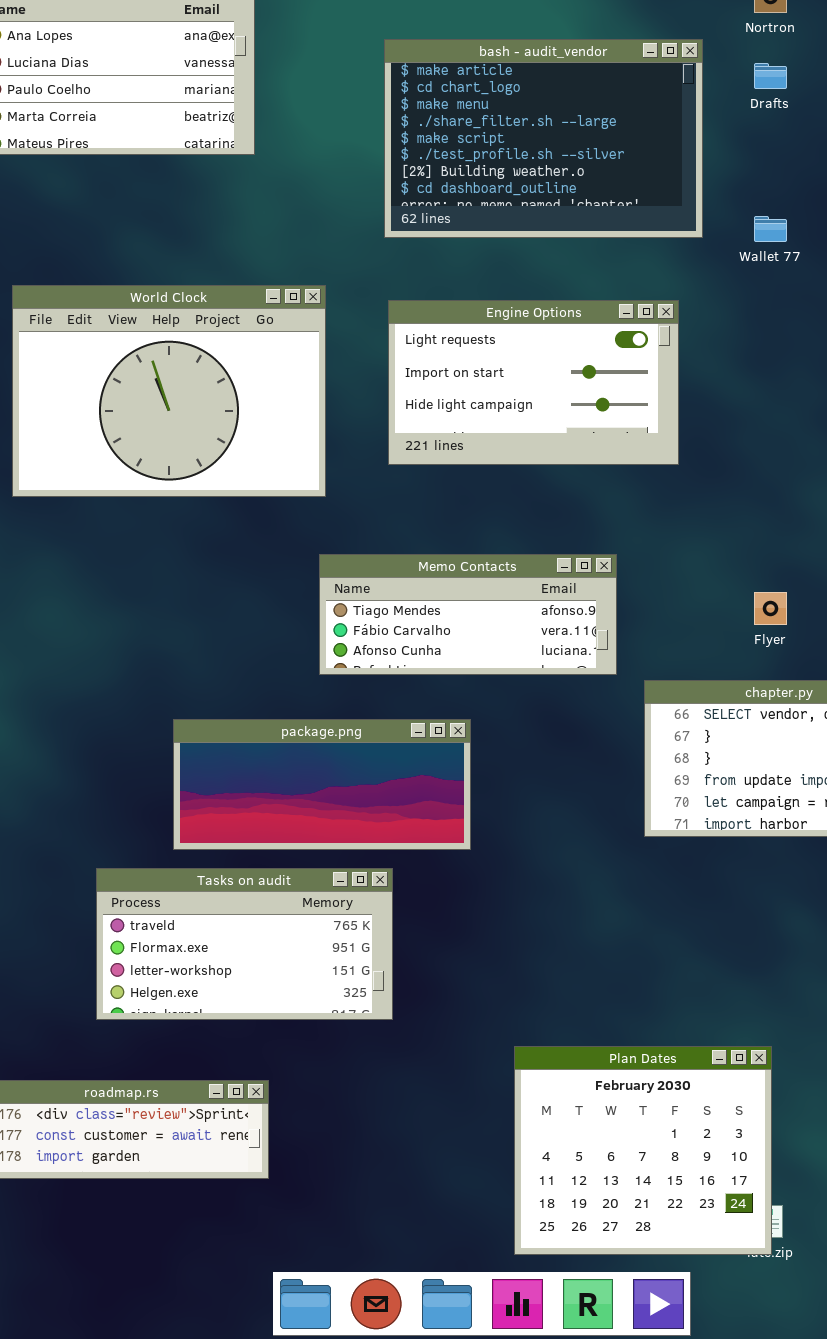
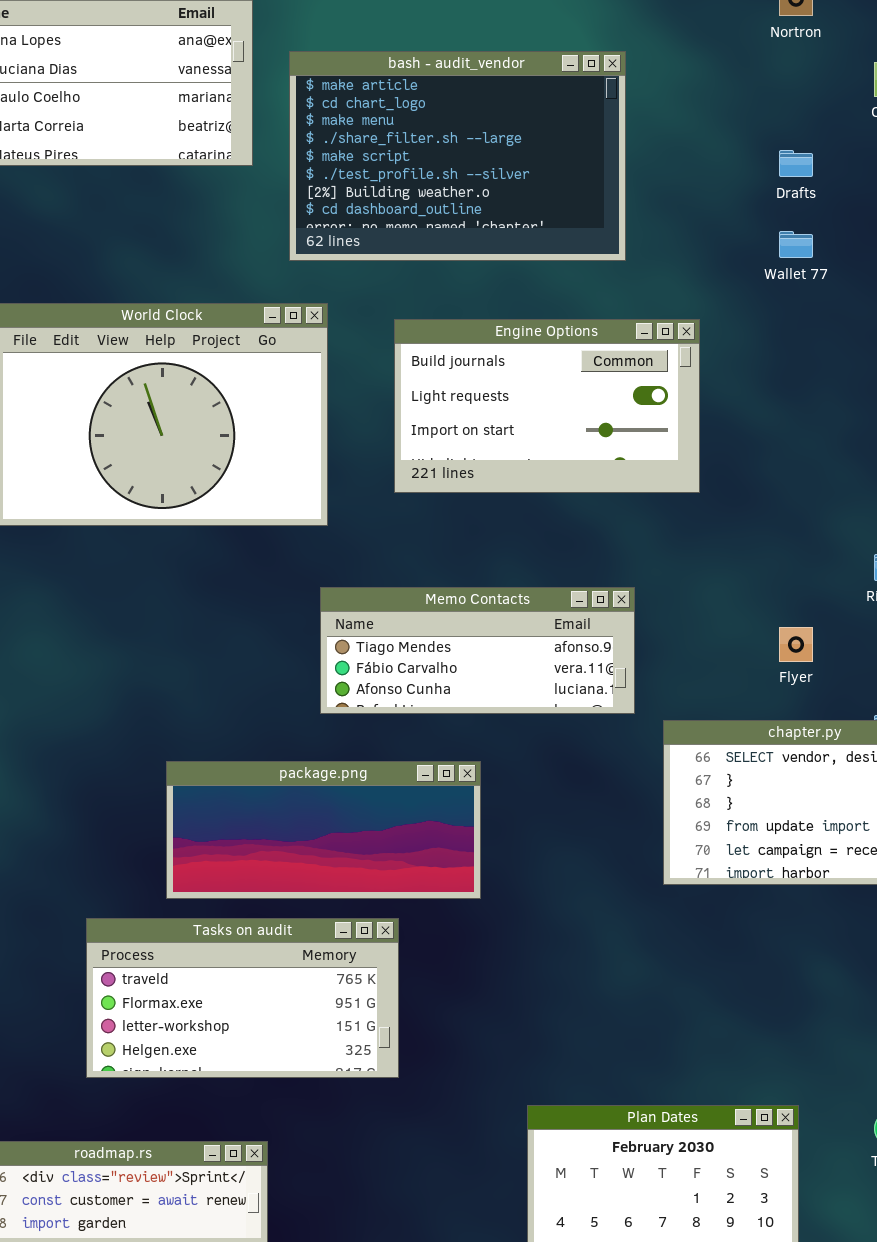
bash - audit_vendor: [384,39,703,238] -> [289,51,626,261], moved
Drafts: [754,63,787,89] -> [779,150,813,177], moved
Engine Options: [388,300,679,465] -> [394,319,700,493], scrolled up 1 row

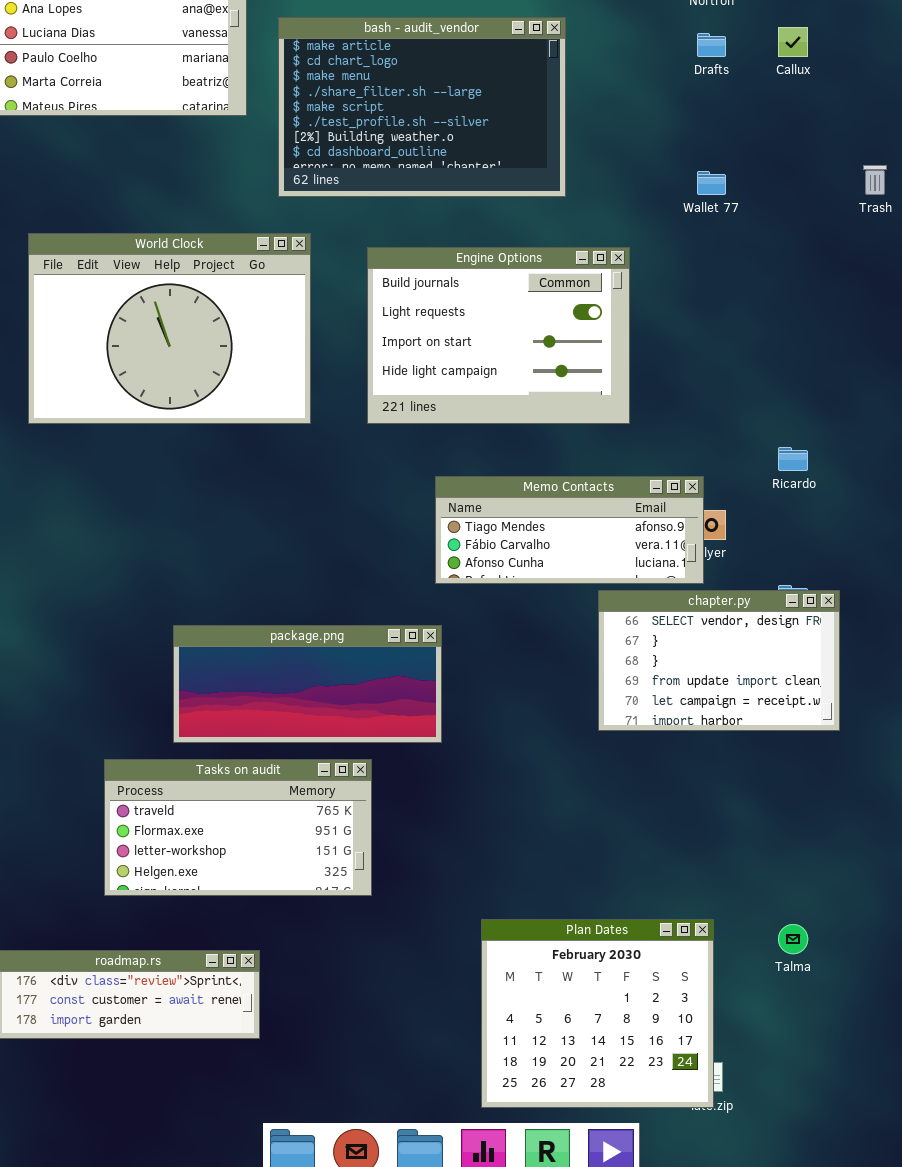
Drafts: [779,150,813,177] -> [697,33,726,57], moved
Engine Options: [394,319,700,493] -> [367,247,630,424], resized
Memo Contacts: [320,587,635,714] -> [435,476,704,584], moved

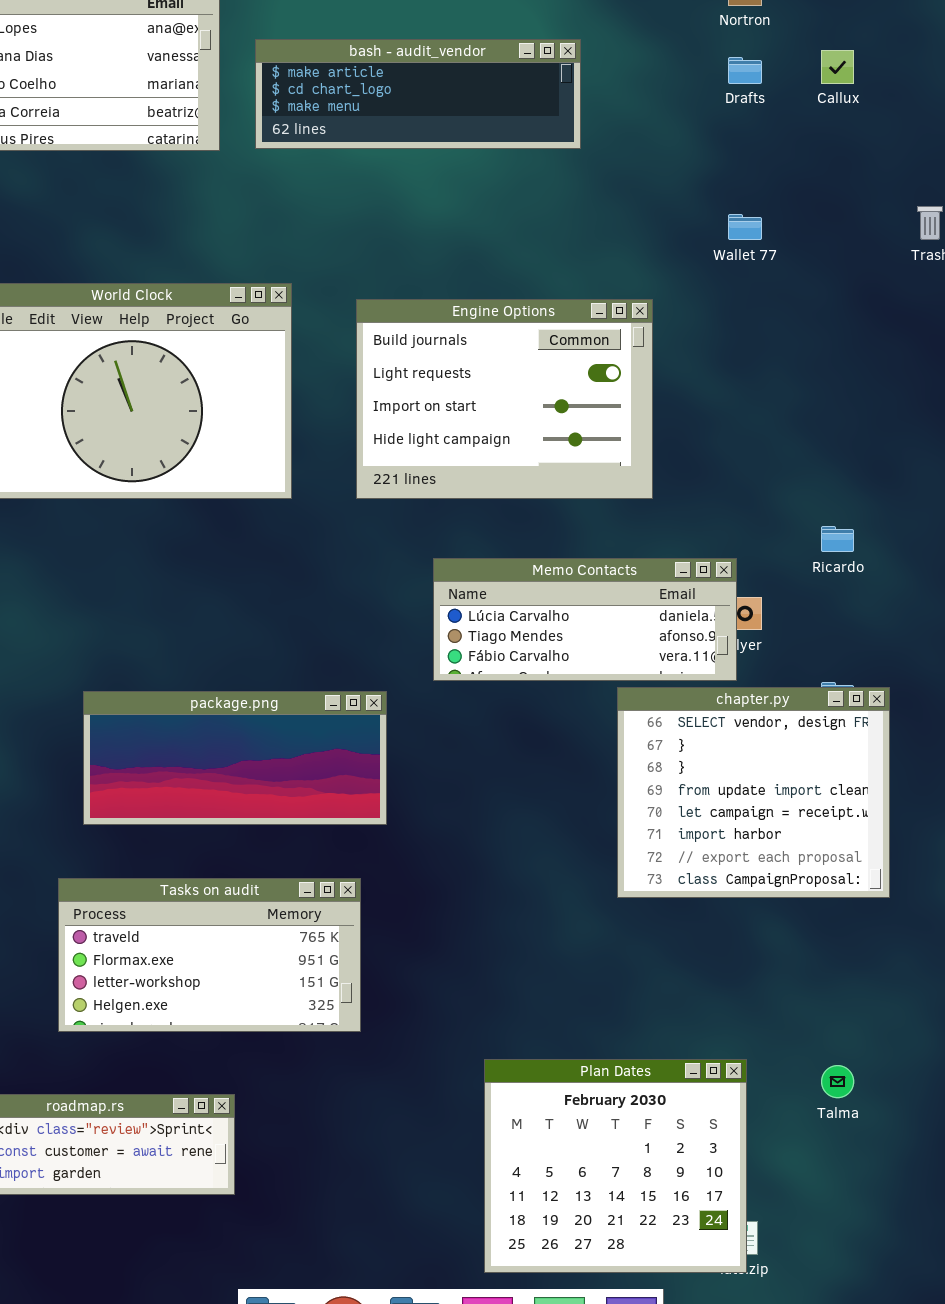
bash - audit_vendor: [278,17,566,197] -> [255,39,581,149], resized
Memo Contacts: [435,476,704,584] -> [433,558,737,681], scrolled up 1 row
chapter.py: [598,590,840,731] -> [617,687,890,898], resized
package.png: [173,625,442,743] -> [83,691,387,825], moved

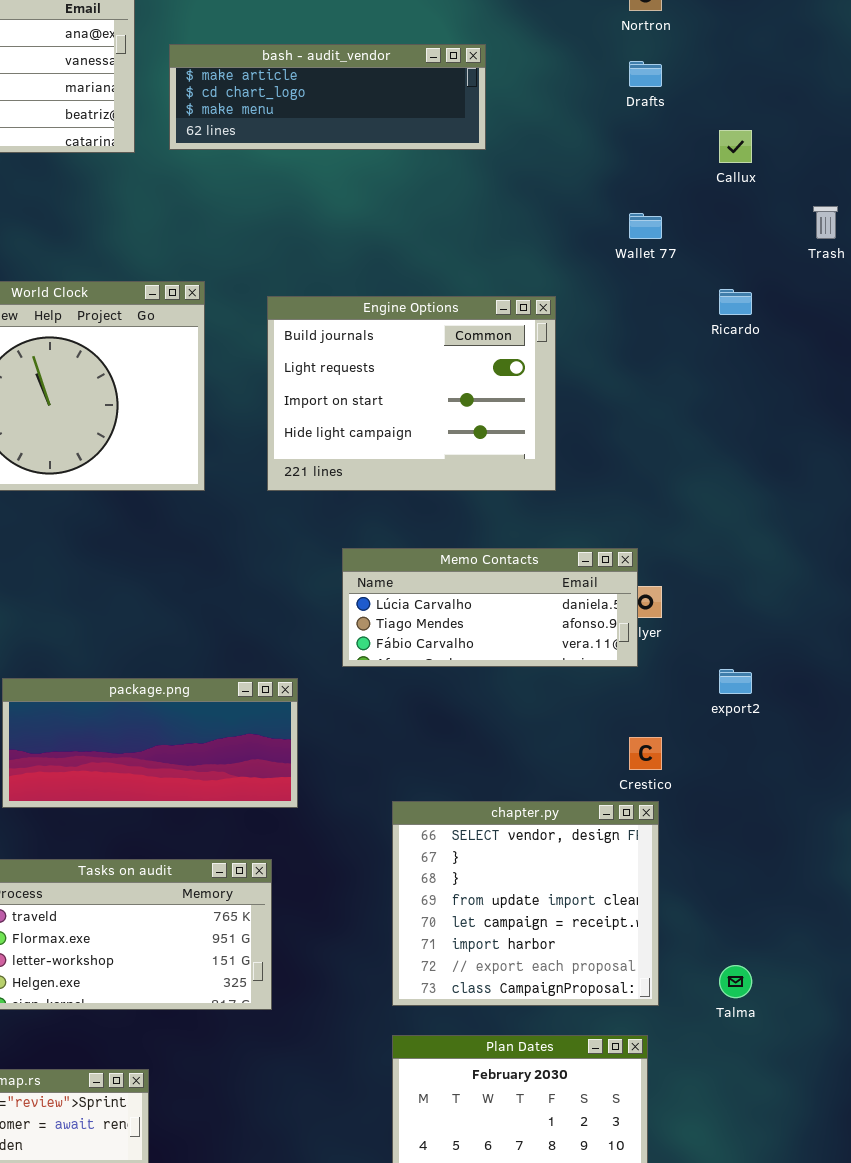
Callux: [821,50,854,84] -> [719,130,752,163], moved
Ricardo: [821,526,854,552] -> [719,289,752,315], moved
chapter.py: [617,687,890,898] -> [392,801,659,1006], moved
Talma: [821,1065,854,1098] -> [719,965,752,998], moved

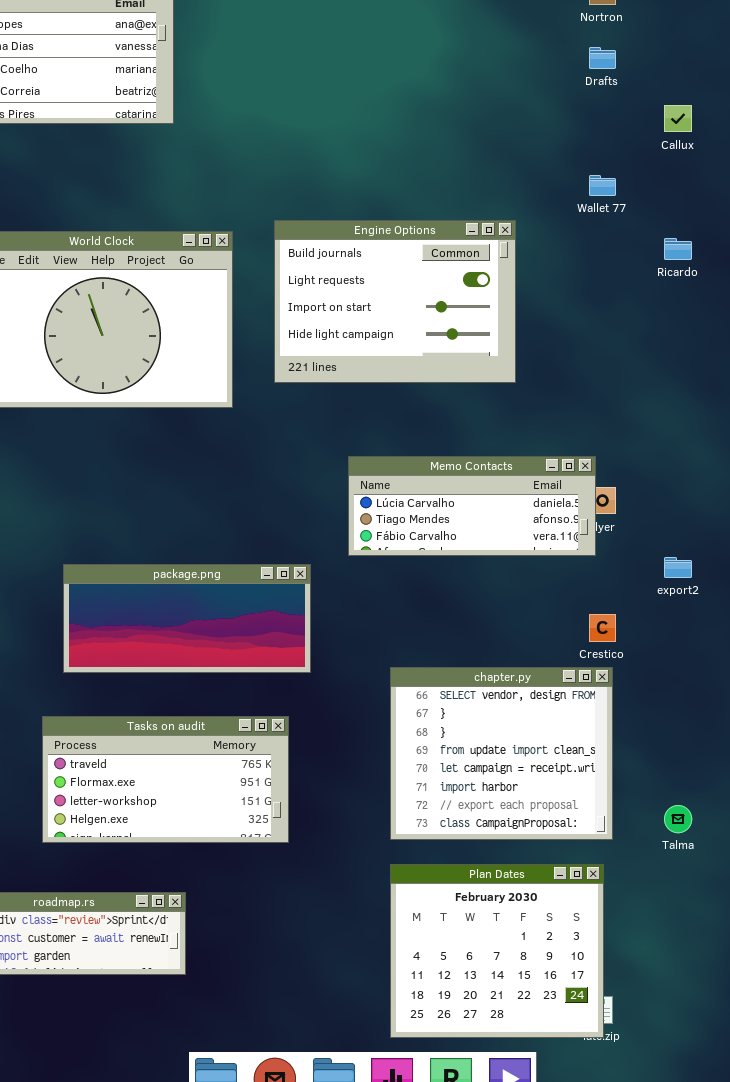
bash - audit_vendor: [169,44,486,150] -> none, closed
Engine Options: [267,296,556,491] -> [274,220,516,383], moved

